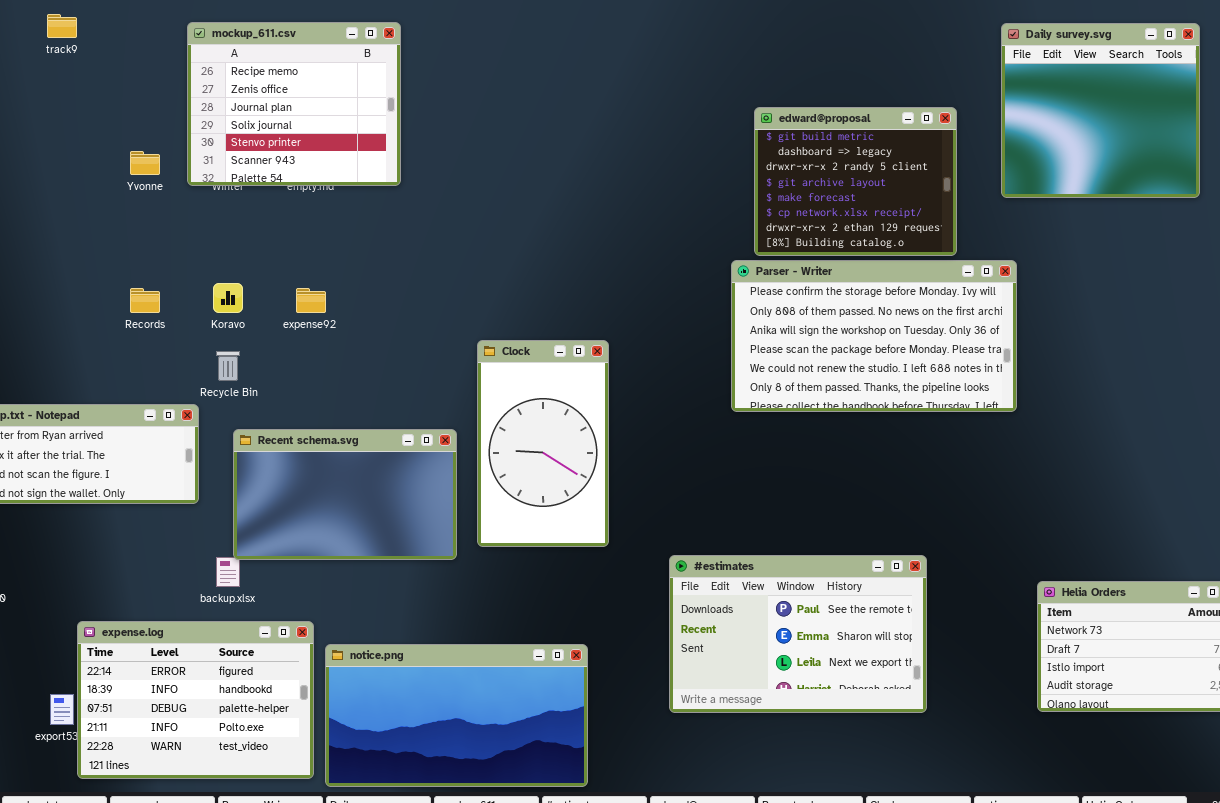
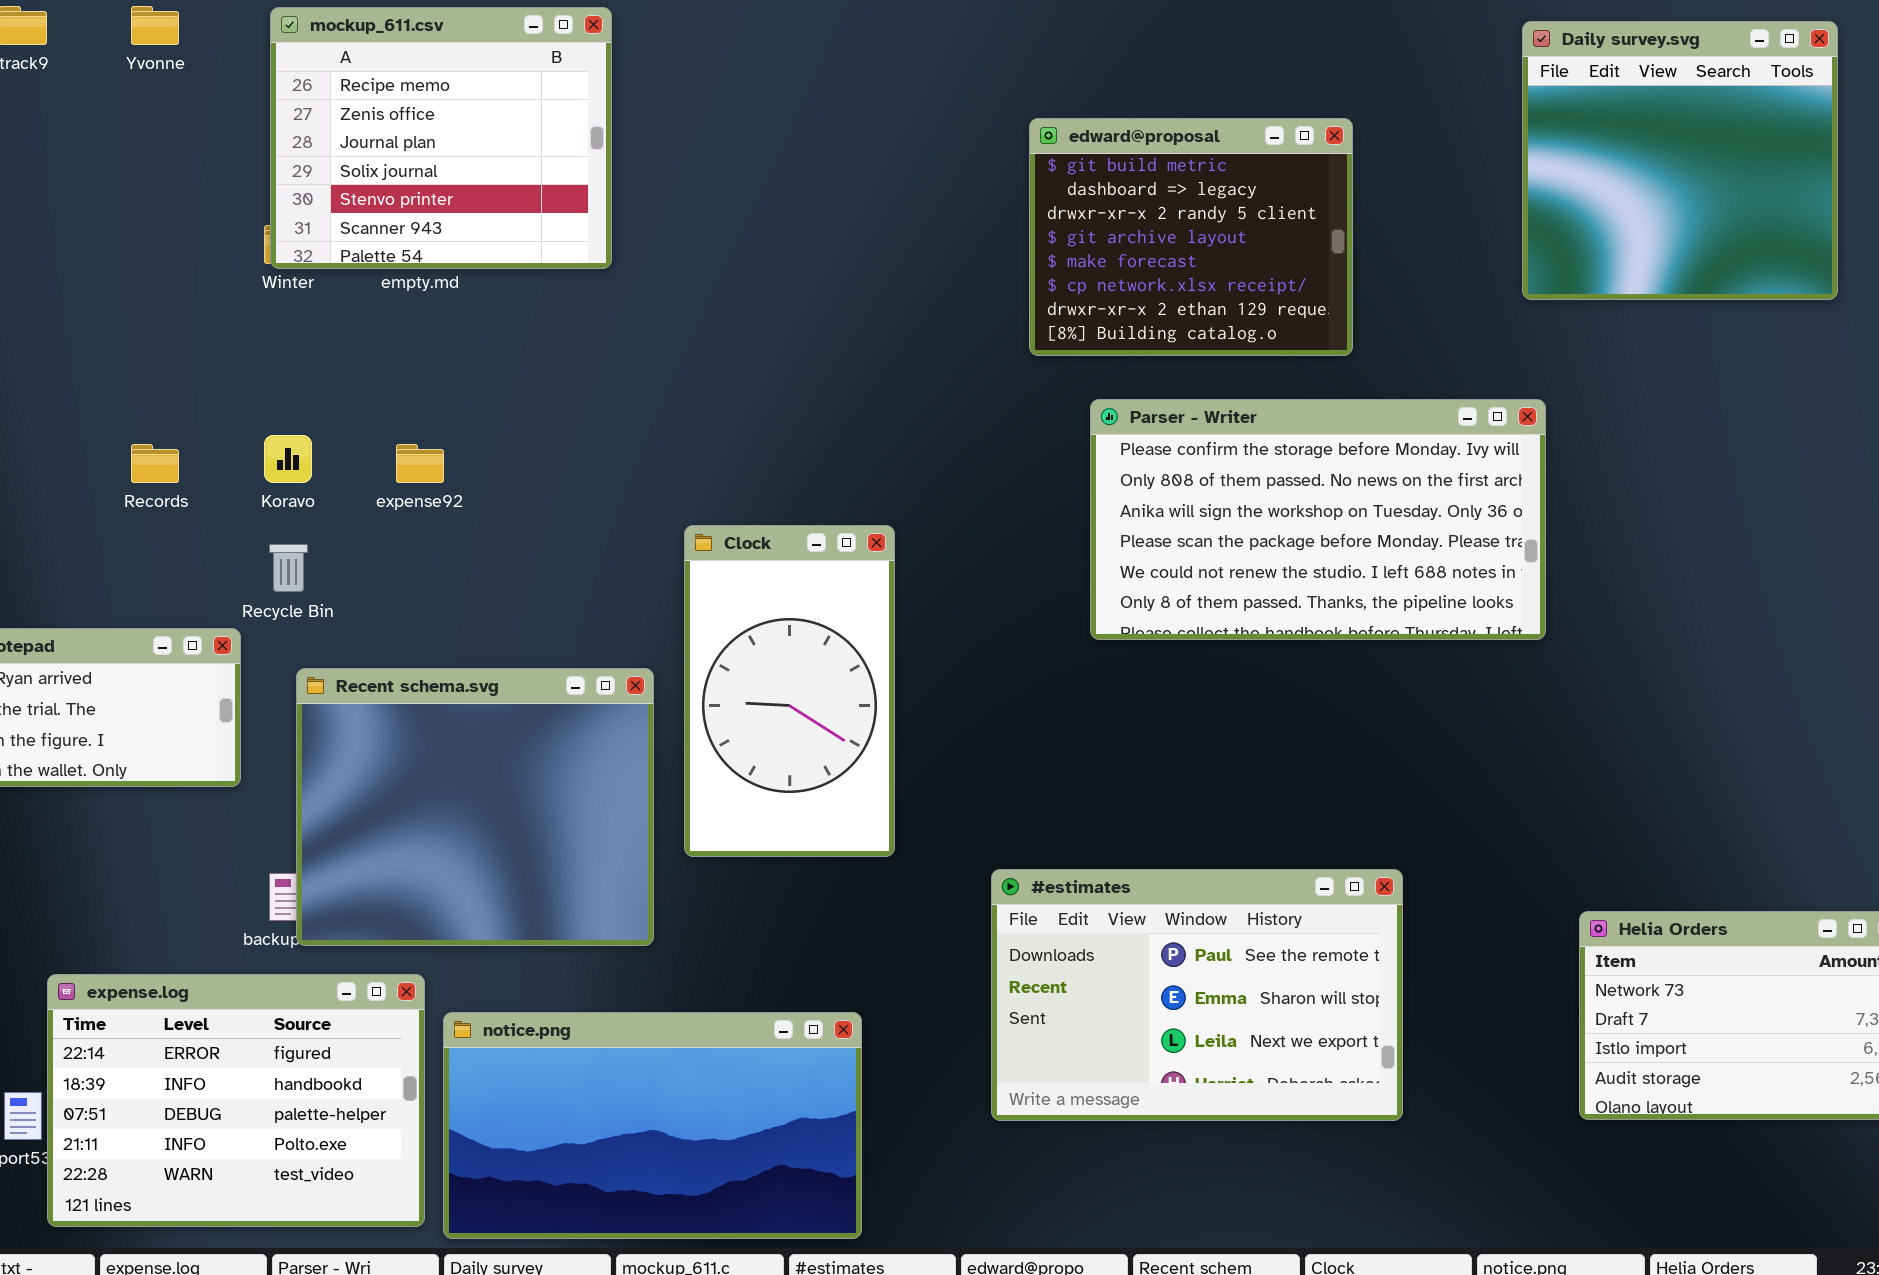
mockup_611.csv: [187,22,401,186] -> [270,7,612,269], moved
edward@proposal: [754,107,957,256] -> [1029,118,1353,356], moved
Yvonne: [130,151,160,175] -> [131,6,179,45], moved
Recent schema.svg: [233,429,457,560] -> [296,668,654,946], resized

